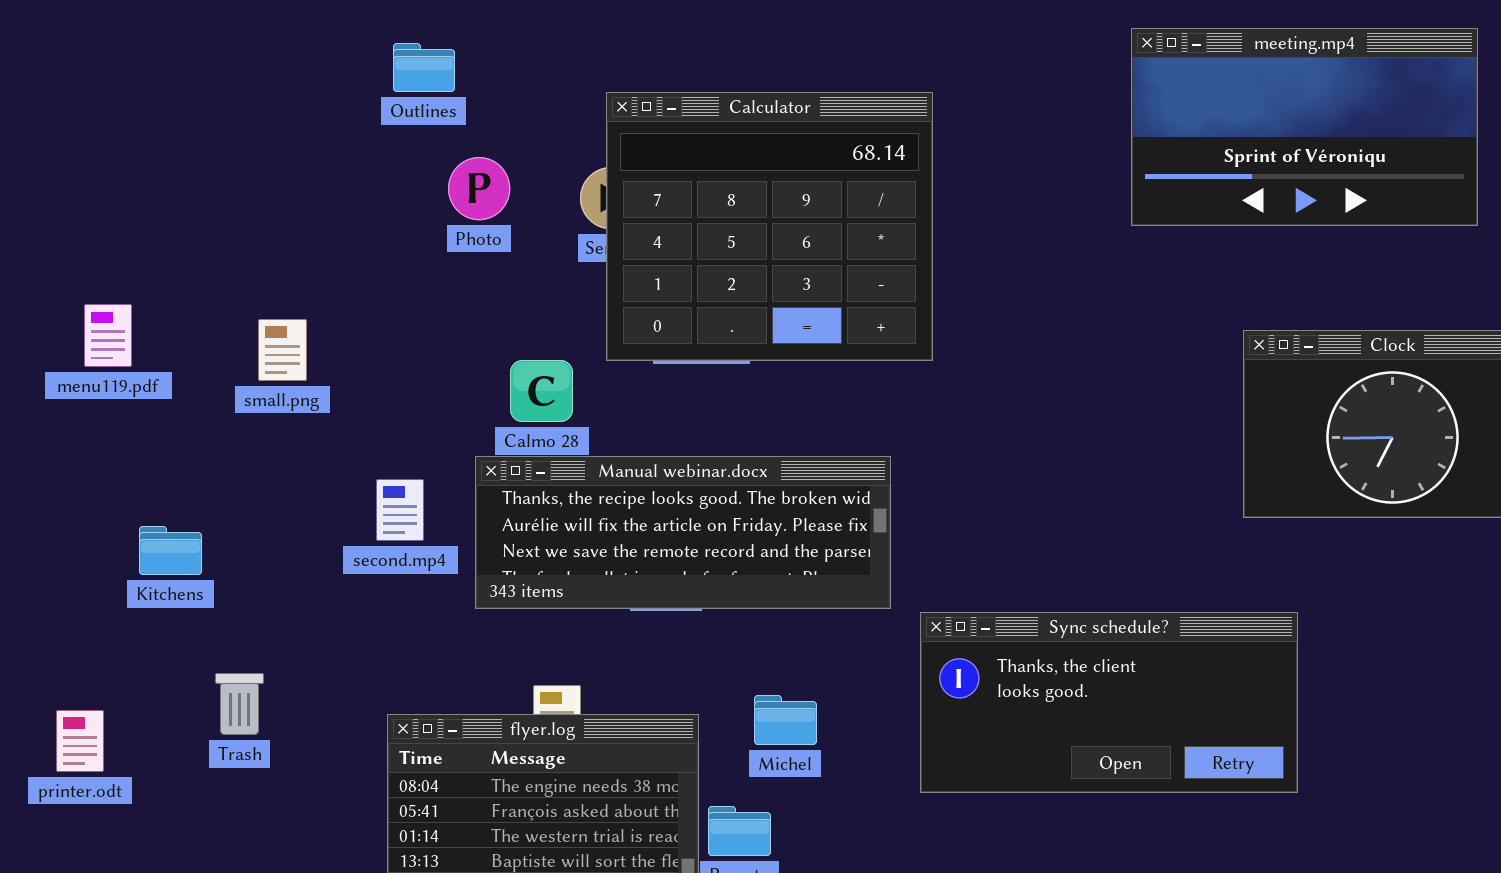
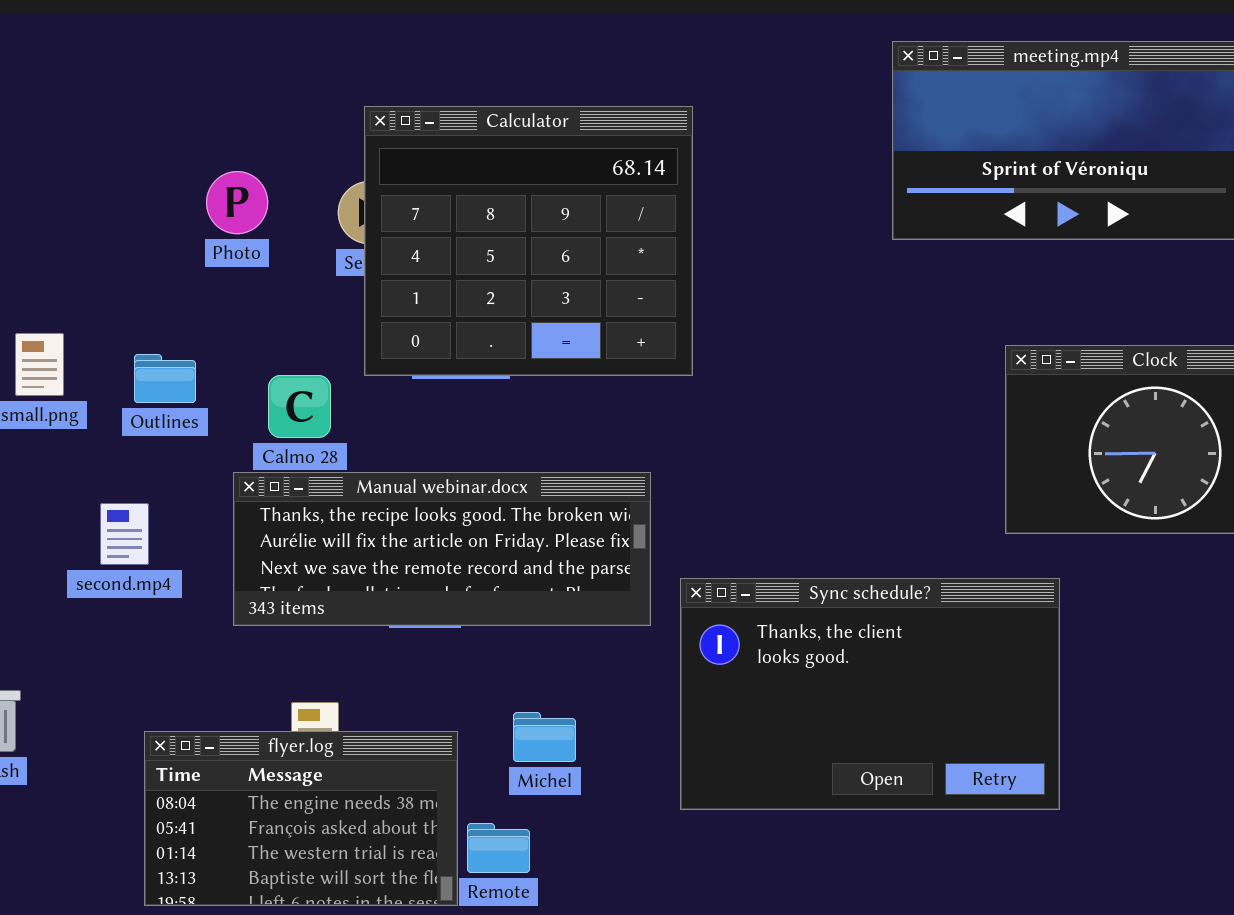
Outlines: [393,43,455,92] -> [134,354,196,403], moved
second.mp4: [376,479,424,541] -> [100,503,149,565], moved
Sync schedule?: [920,612,1298,793] -> [680,578,1060,810], resized

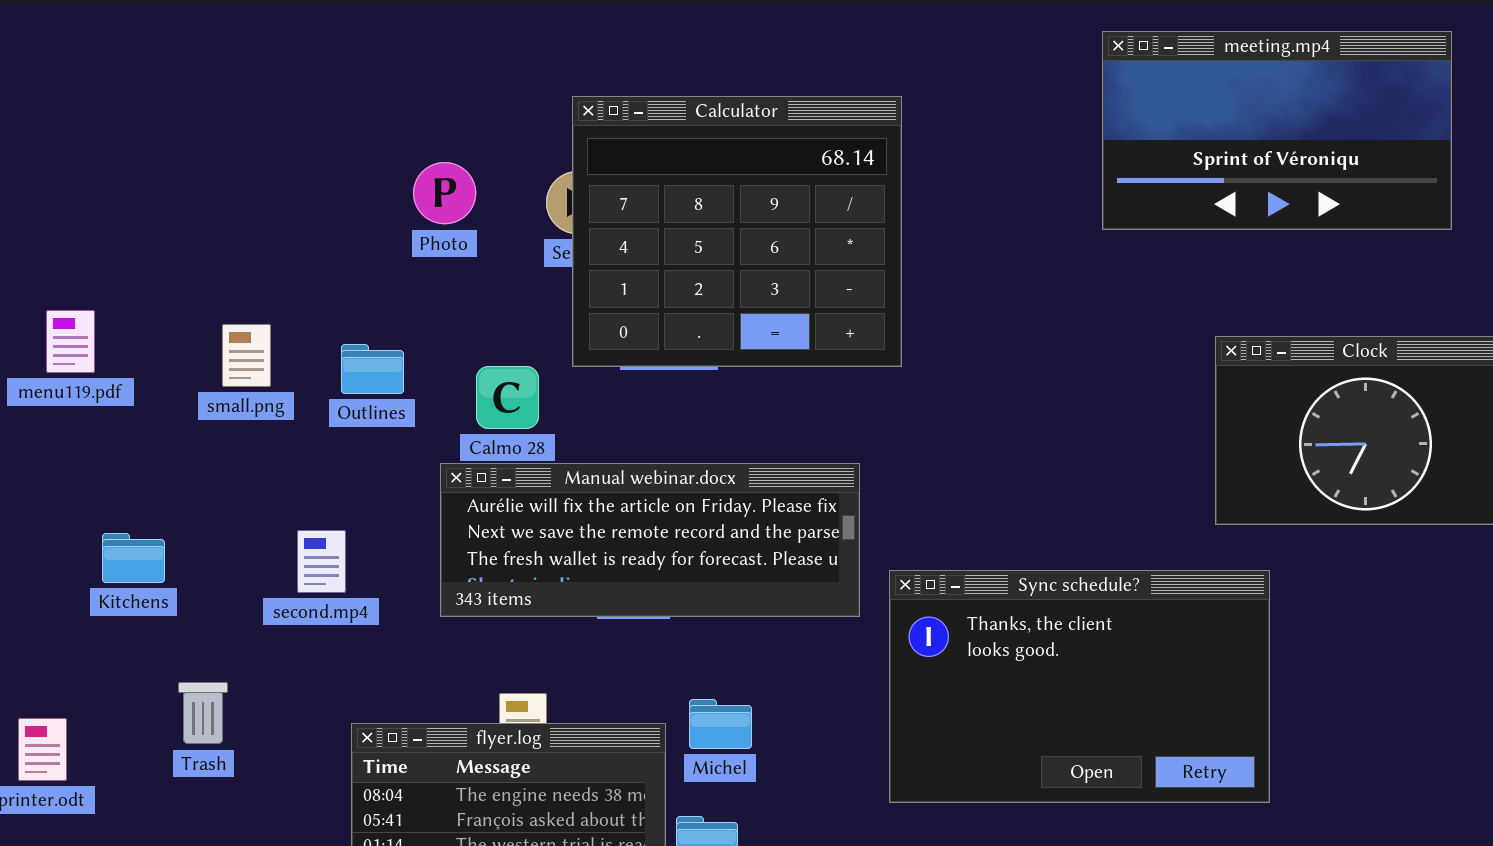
Manual webinar.docx: [233,472,651,626] -> [440,463,860,617], scrolled down 1 row
second.mp4: [100,503,149,565] -> [297,530,346,593], moved
Michel: [513,712,576,762] -> [689,699,752,749], moved

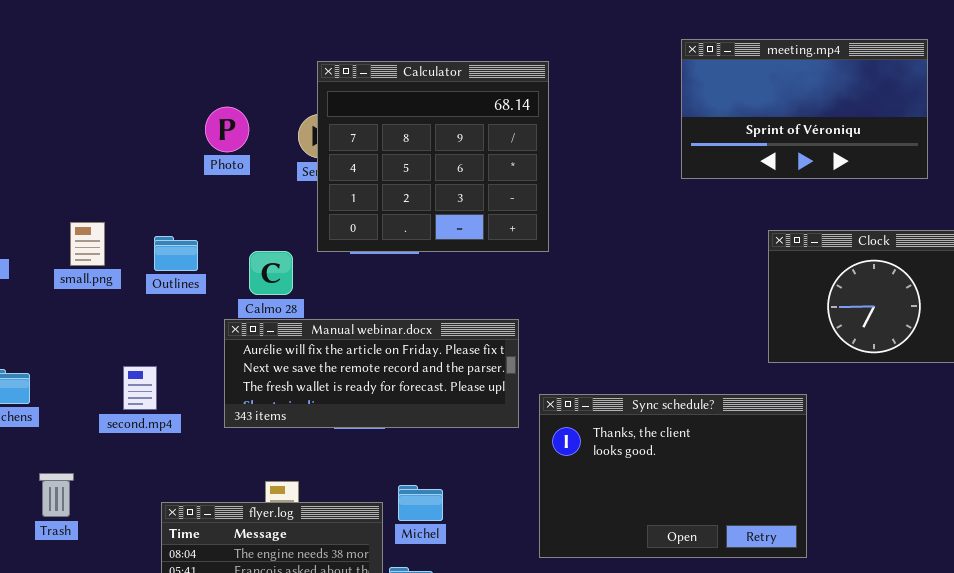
meeting.mp4: [1102,31,1452,230] -> [681,39,928,179], moved

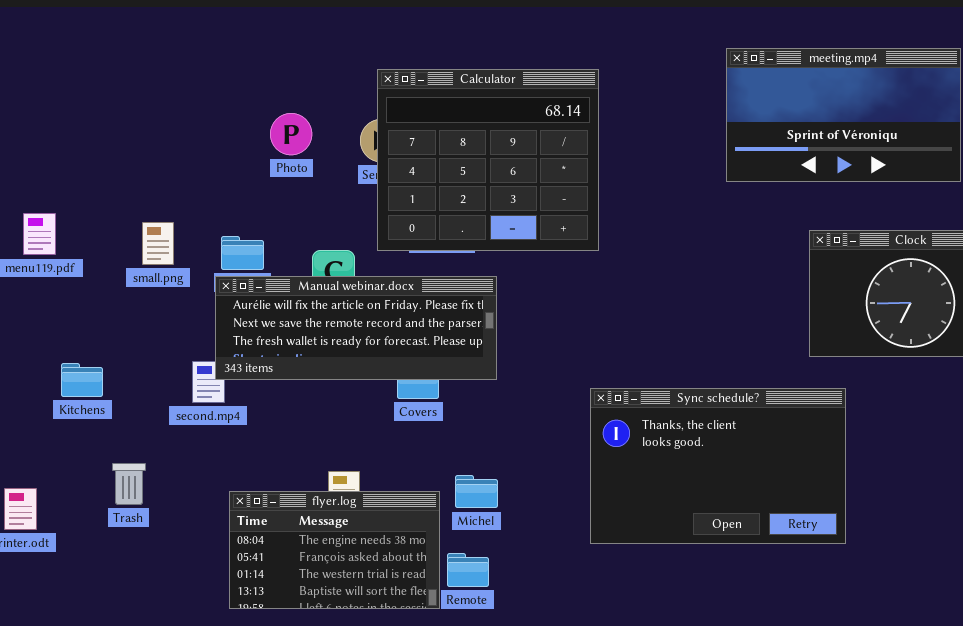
Manual webinar.docx: [224,319,519,428] -> [215,276,497,380], moved

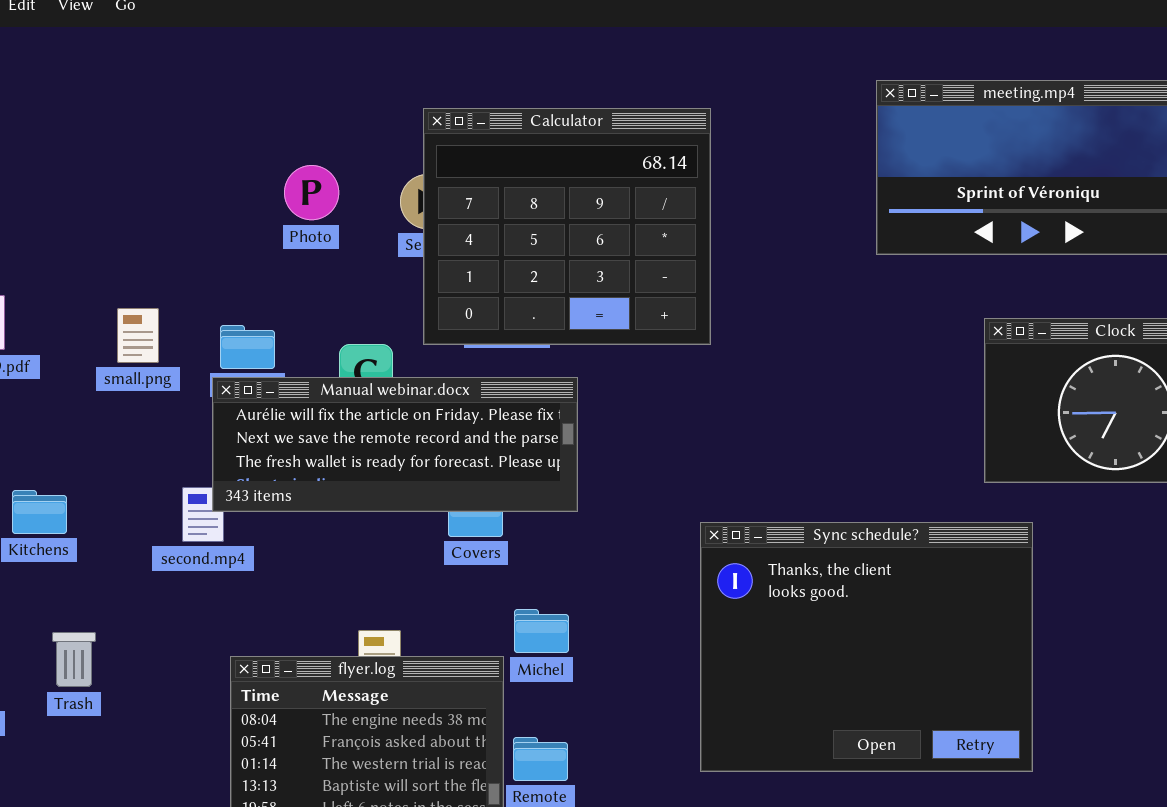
Sync schedule?: [590,388,846,544] -> [700,522,1033,772], resized
Trash: [112,463,146,505] -> [52,632,96,687], moved
Michel: [455,475,498,508] -> [514,609,569,653], moved

